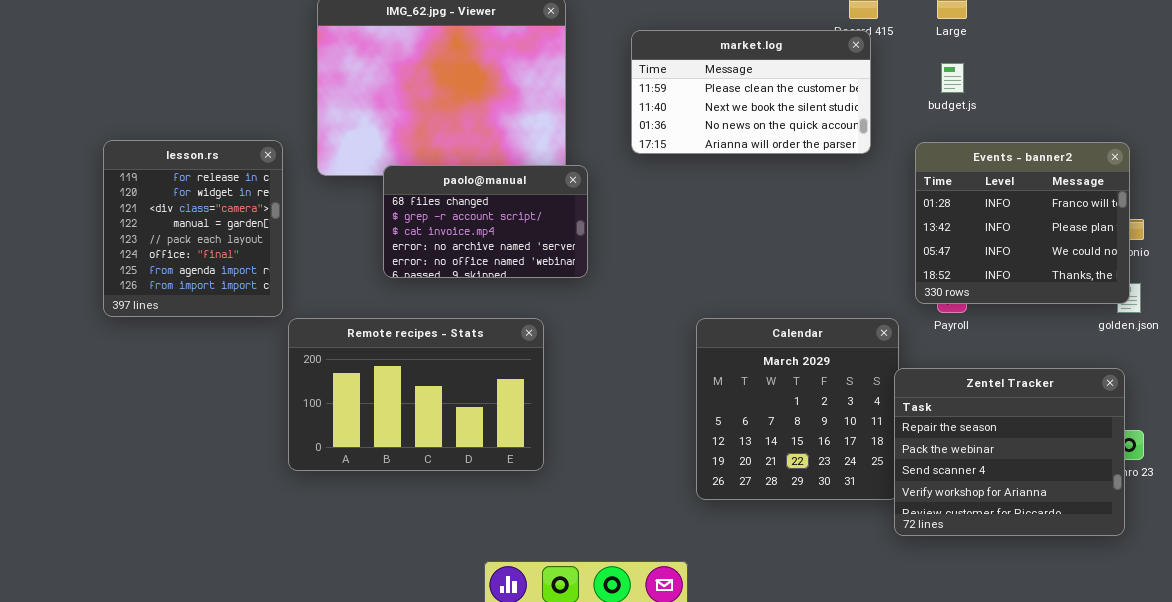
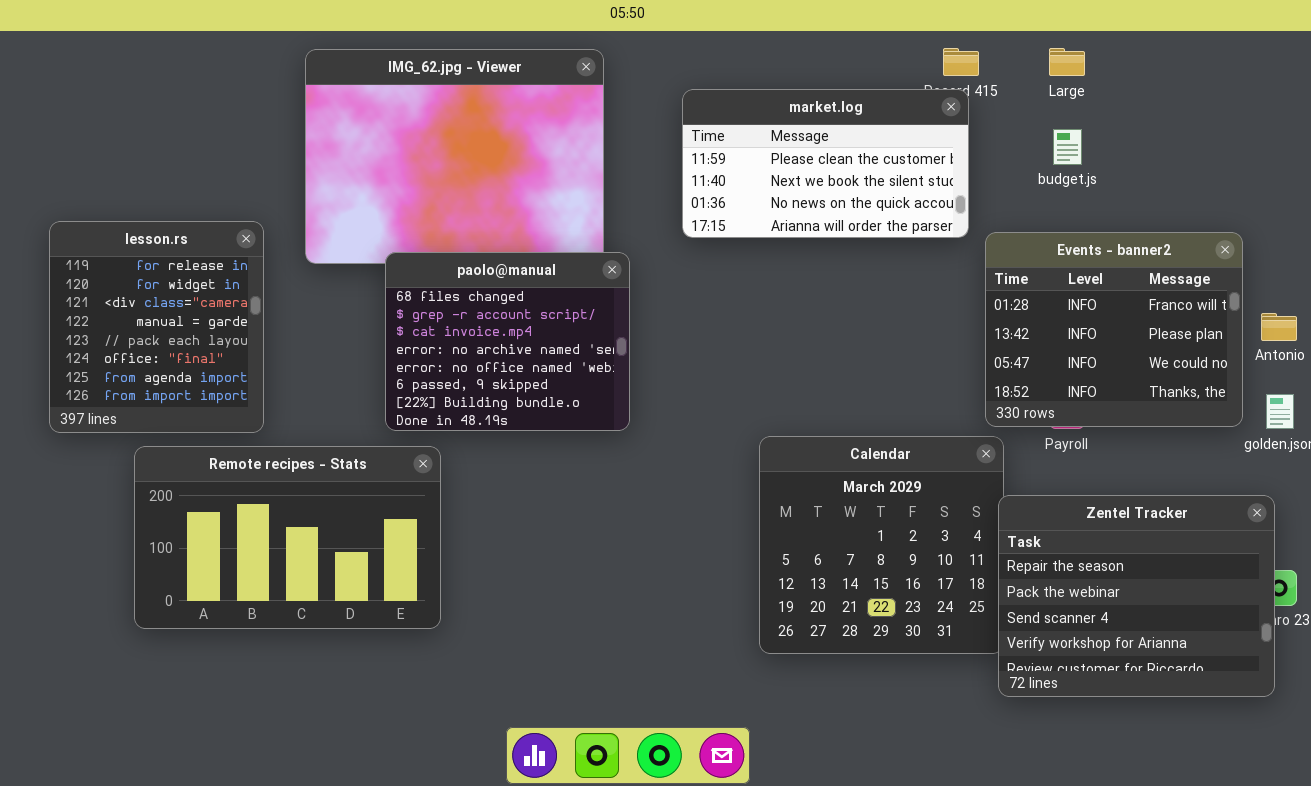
Events - banner2: [915,142,1130,304] -> [985,232,1243,427], moved
paolo@manual: [383,165,588,278] -> [385,252,630,431], resized
Remote recipes - Stats: [288,318,544,471] -> [134,446,441,629], moved

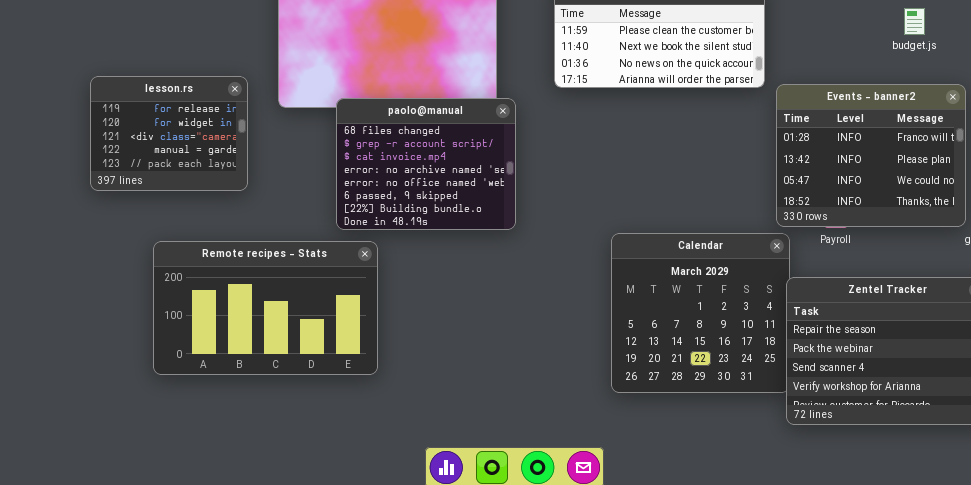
budget.js: [1053,129,1082,165] -> [904,8,925,35], moved
lesson.rs: [49,221,264,433] -> [90,76,248,191], resized

